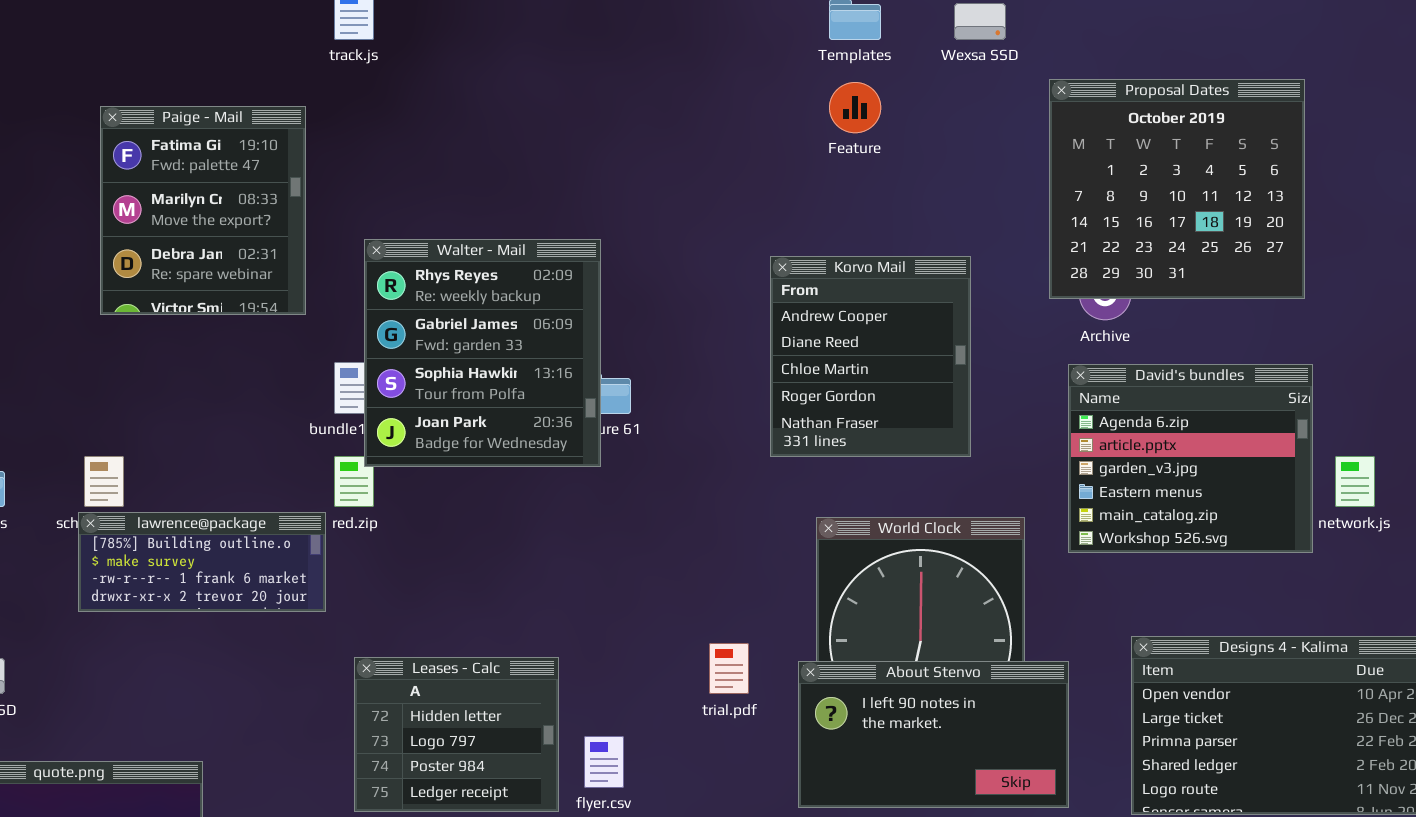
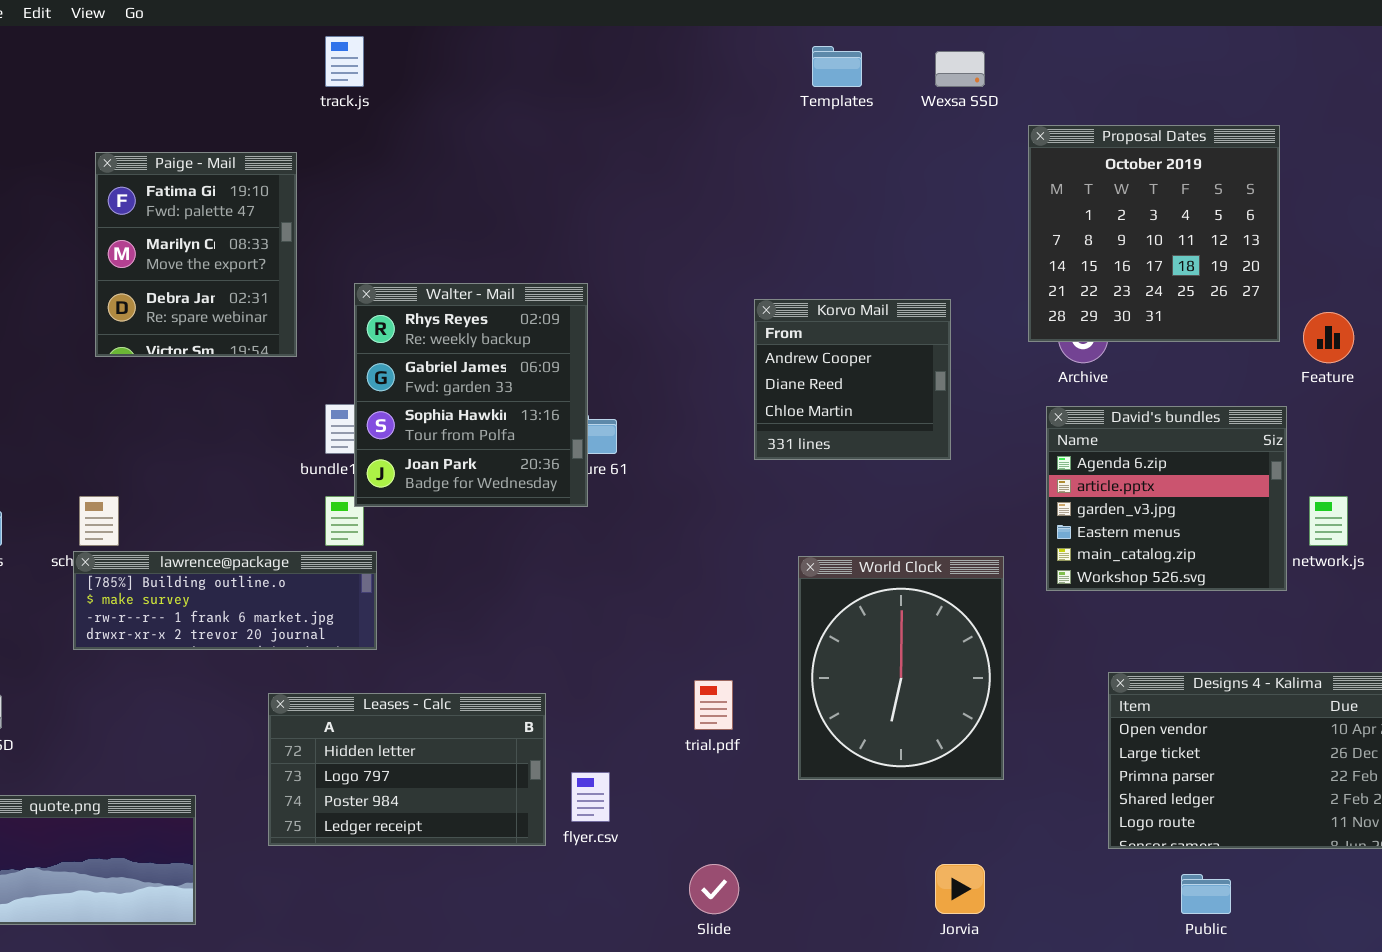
Feature: [829,82,881,133] -> [1303,312,1354,363], moved
Korvo Mail: [770,256,971,457] -> [754,299,951,460], resized
lawrence@package: [78,512,326,612] -> [73,551,377,650], resized
Leases - Calc: [354,657,559,812] -> [268,693,546,846], resized
About Stenvo: [798,661,1069,808] -> none, closed

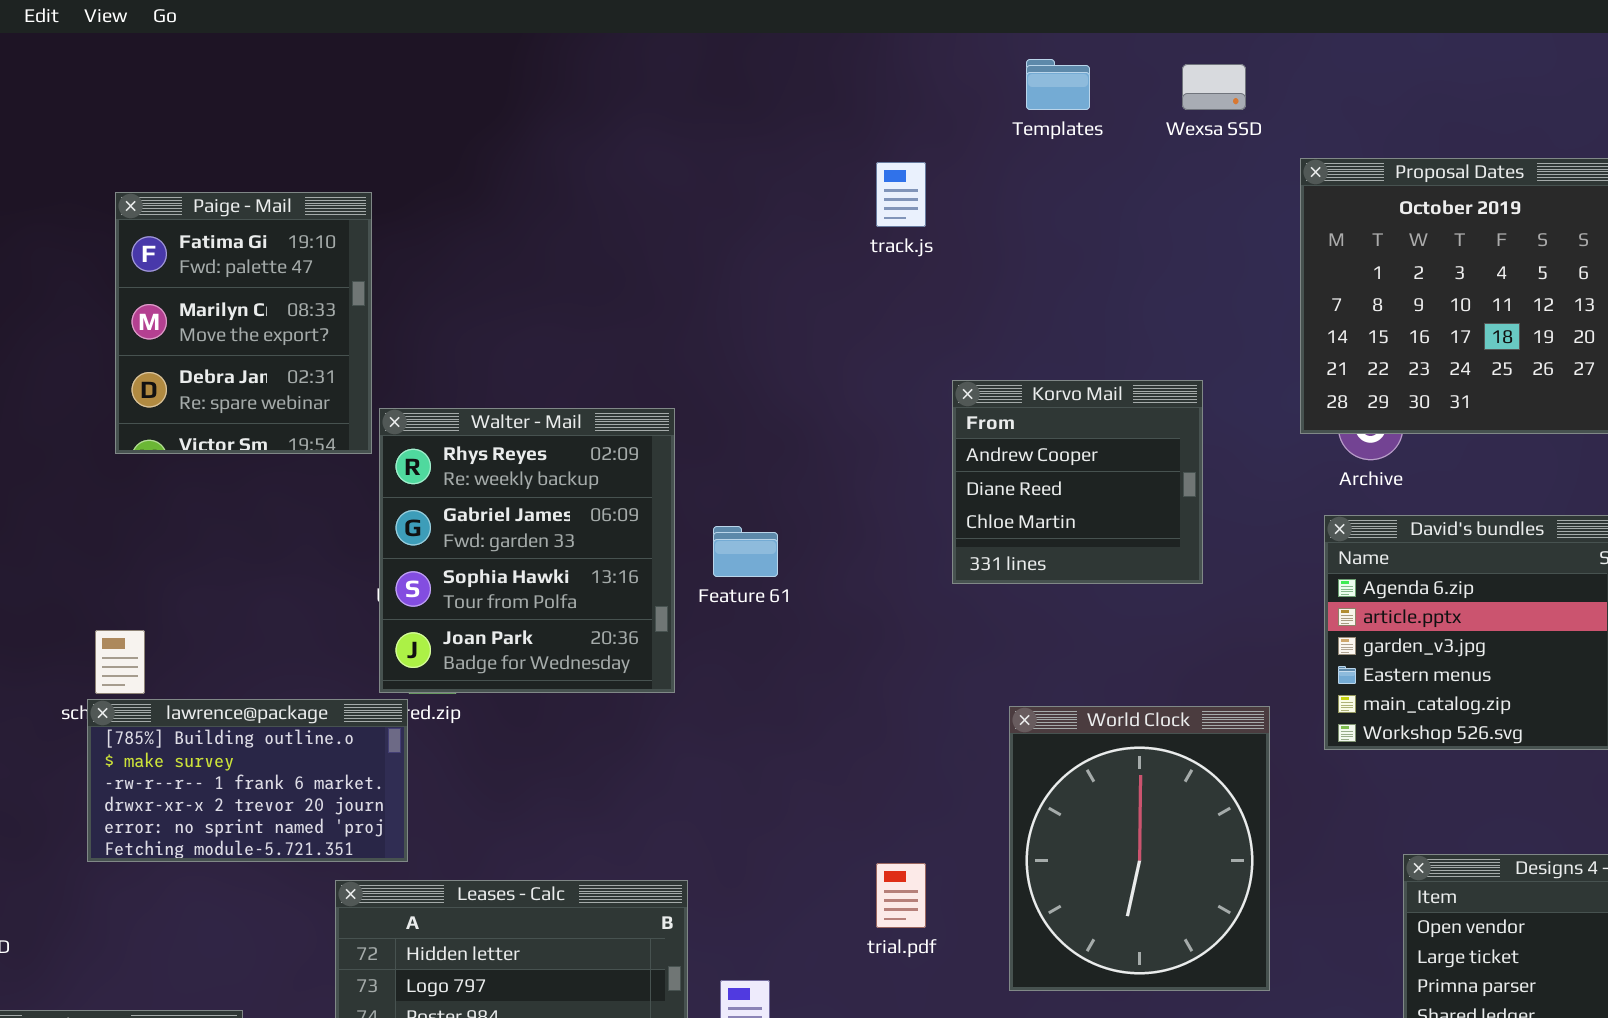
track.js: [325,36,364,87] -> [876,162,926,227], moved
Walter - Mail: [354,283,588,507] -> [379,408,675,693], moved
lawrence@package: [73,551,377,650] -> [87,699,408,862], resized

